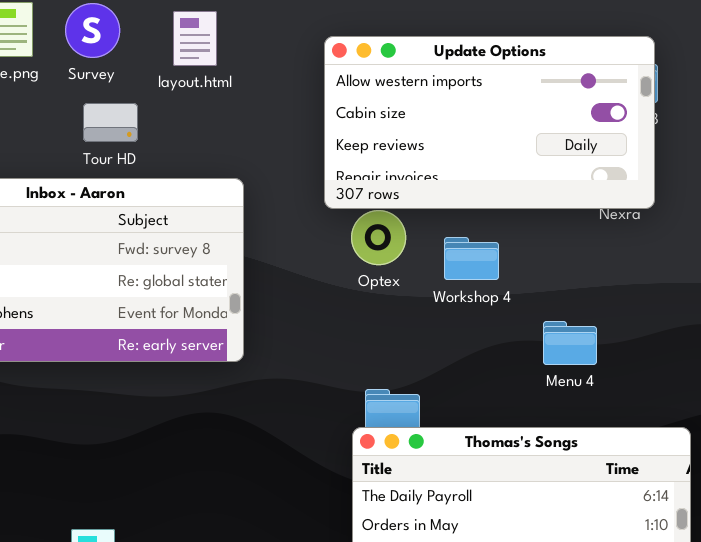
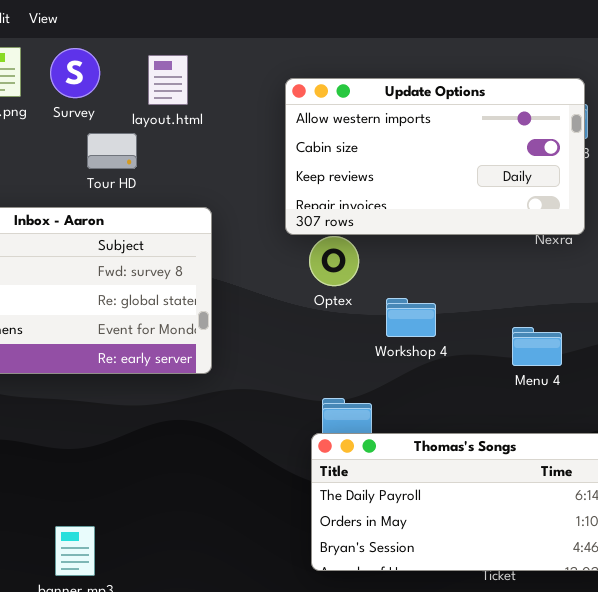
Tour HD: [83,103,138,142] -> [87,133,137,169], moved
Workshop 4: [444,237,499,280] -> [386,298,436,337], moved
Menu 4: [543,321,597,365] -> [512,327,562,366], moved

